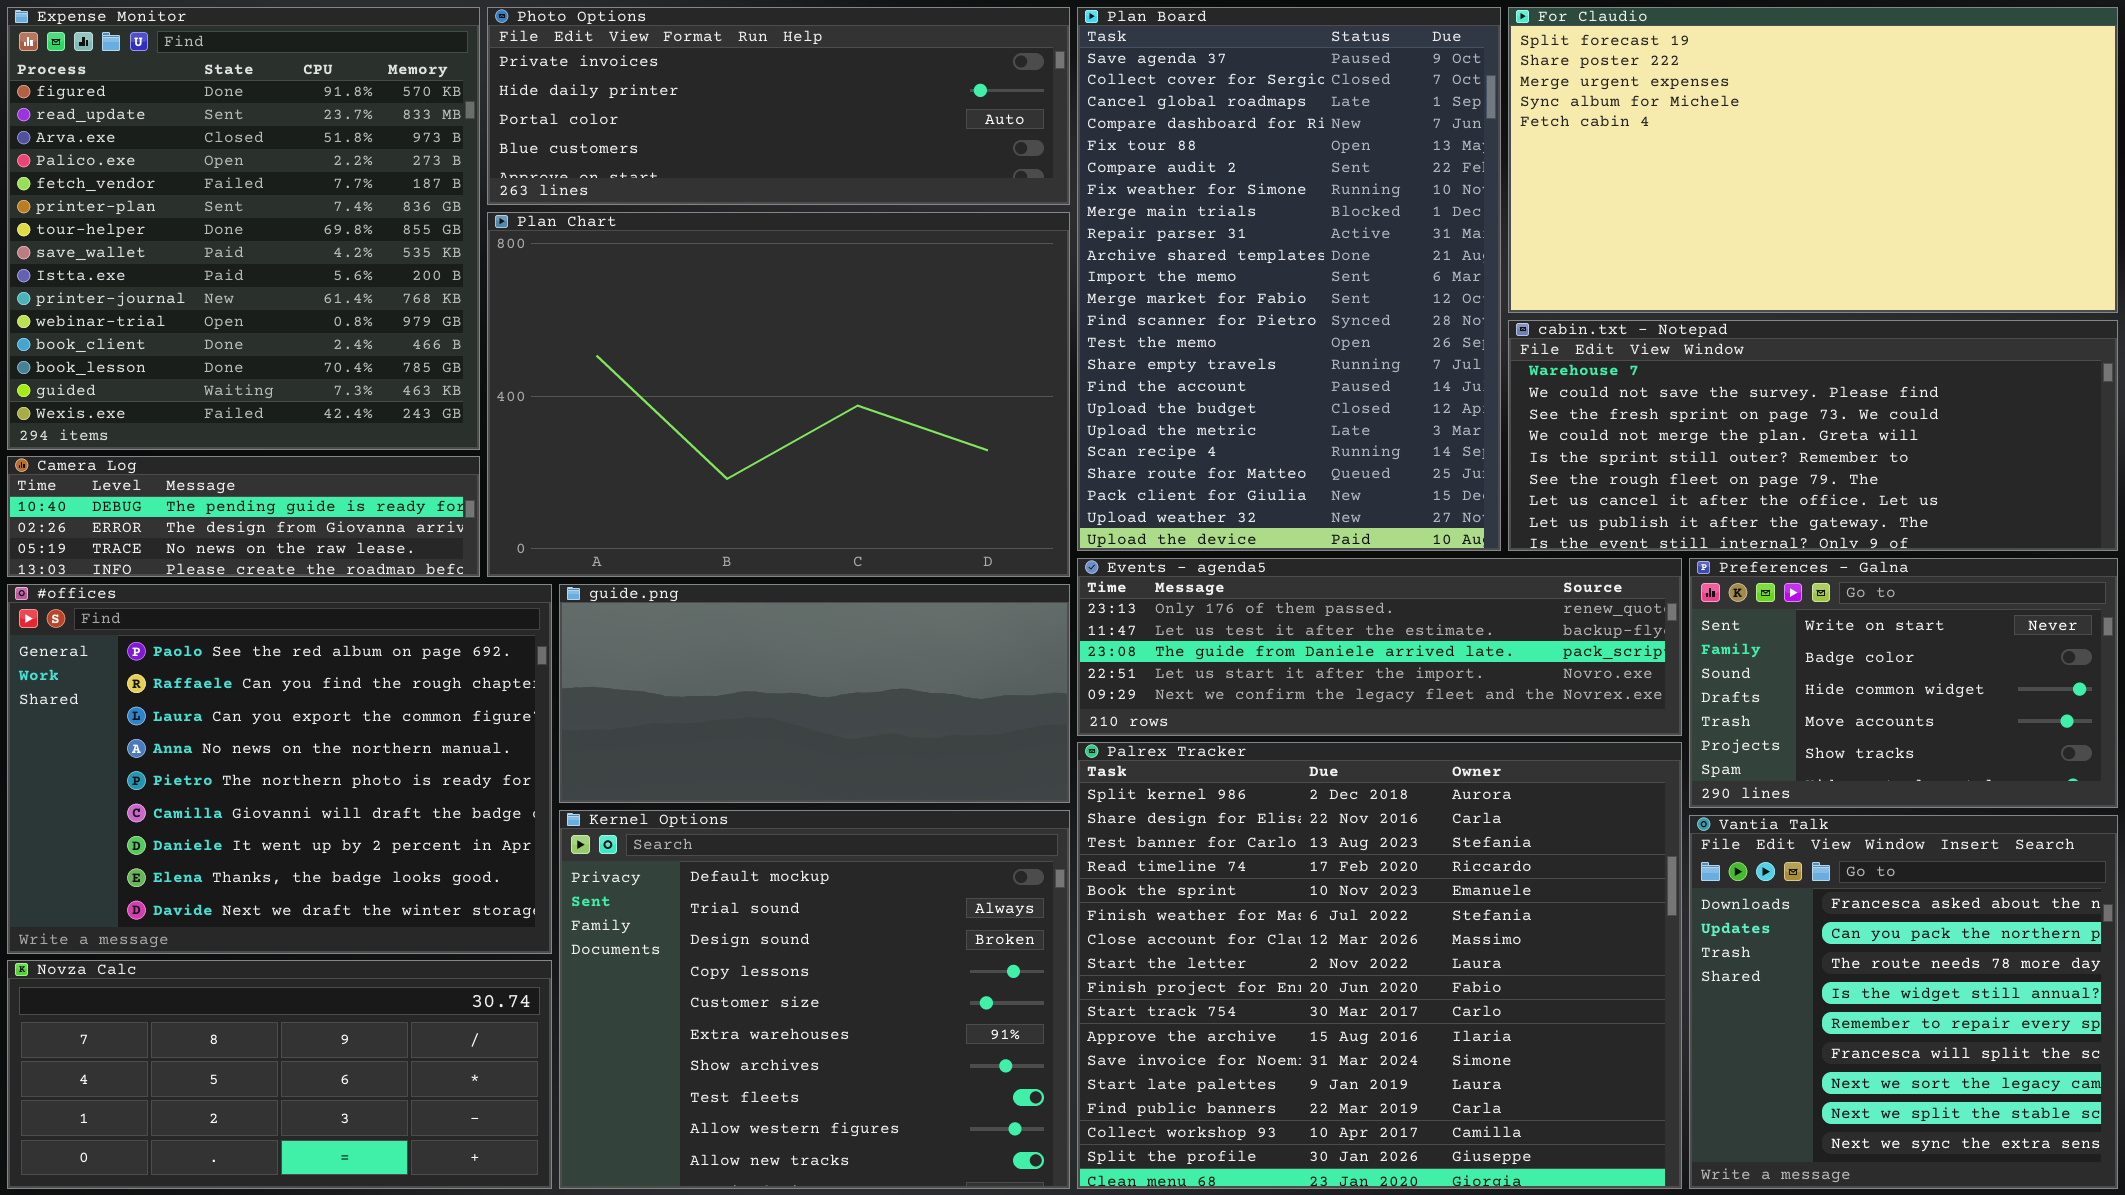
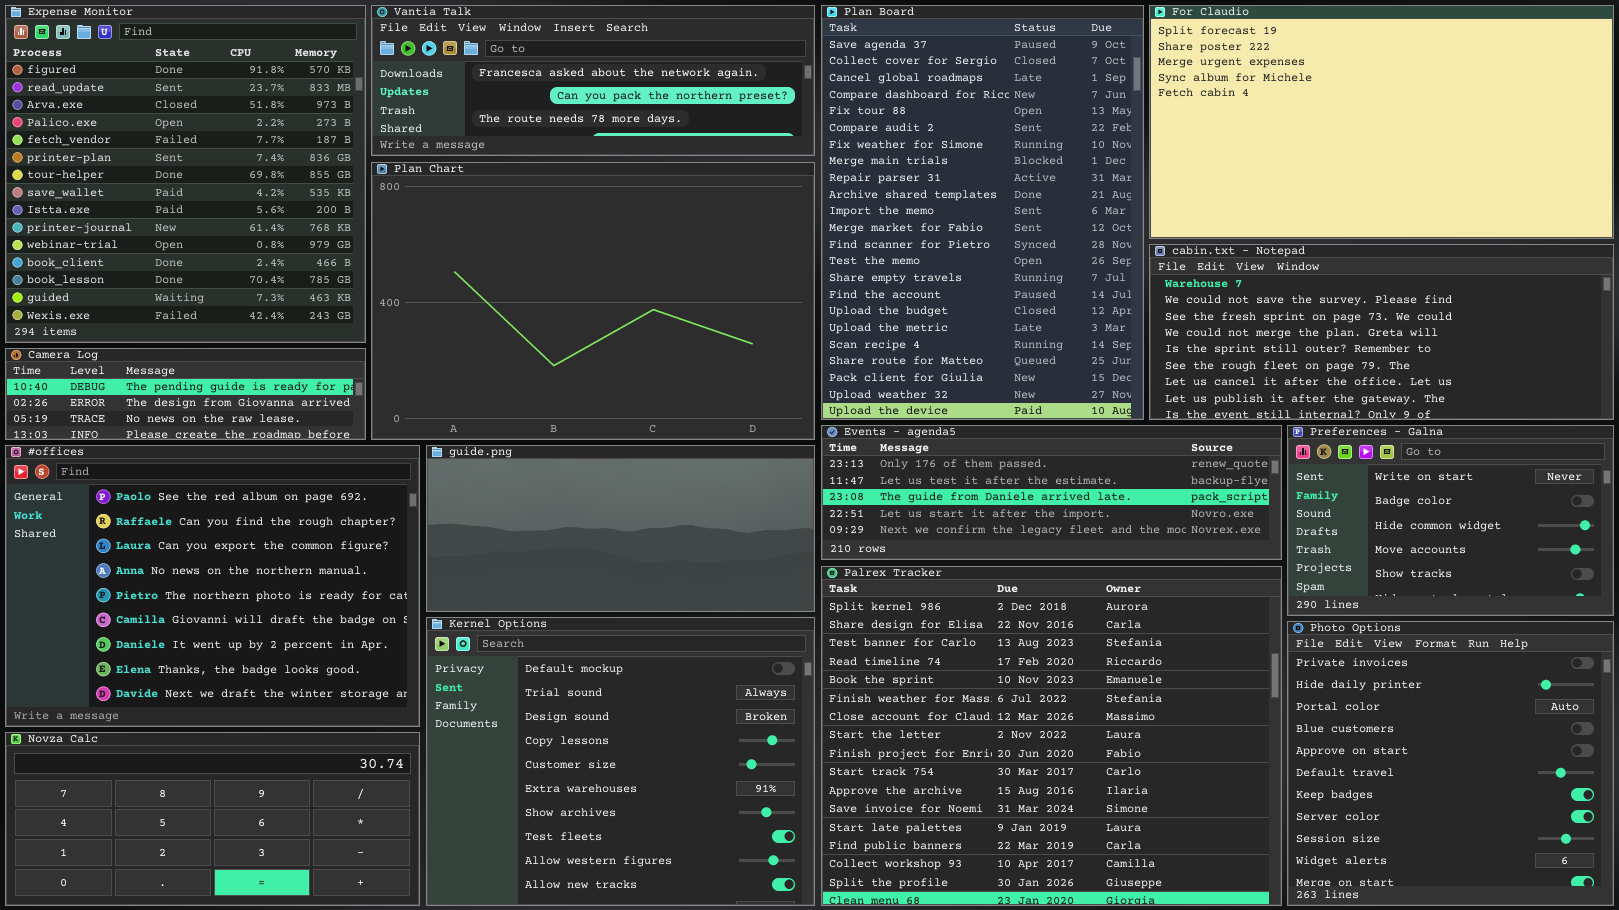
Photo Options: [487,7,1070,205] -> [1287,621,1614,906], moved, resized
Vantia Talk: [1689,815,2118,1189] -> [371,5,815,156], moved, resized

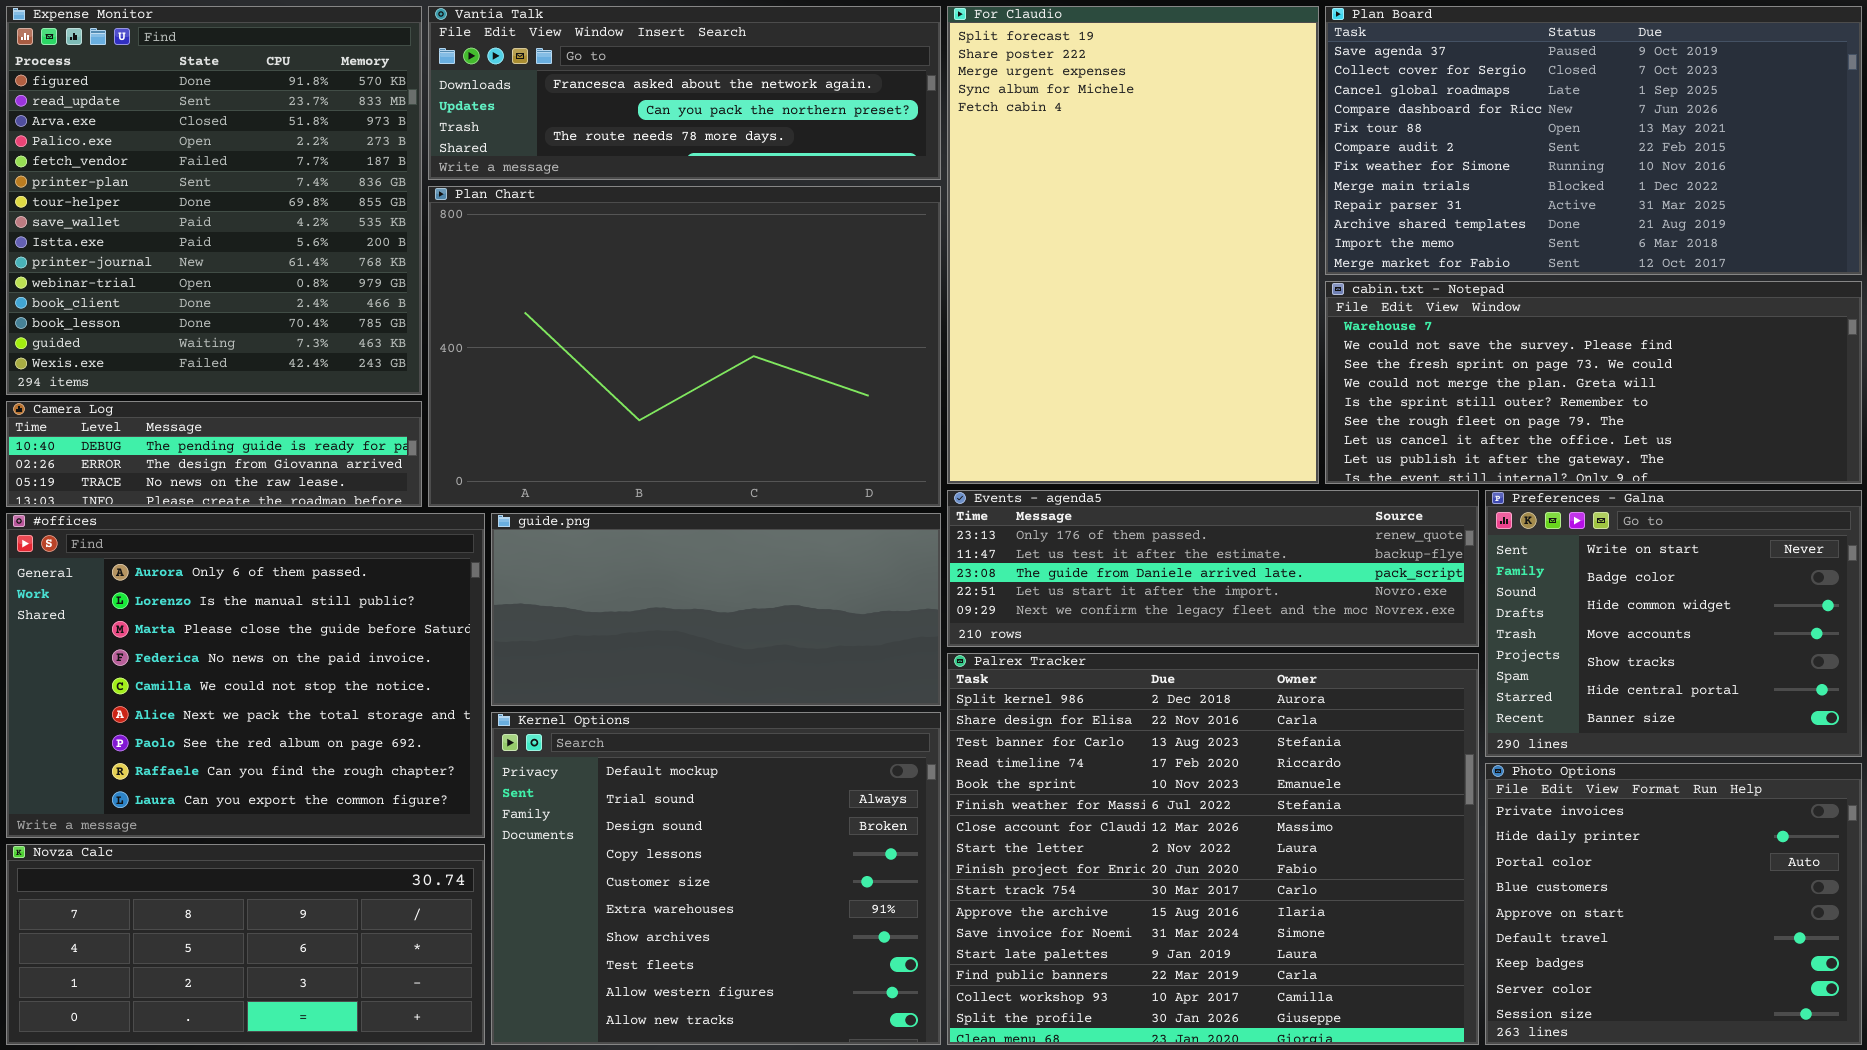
Plan Board: [821,5,1144,420] -> [1325,6,1862,275], moved, resized
For Claudio: [1149,5,1614,239] -> [947,6,1319,484], moved, resized
Preferences - Galna: [1287,425,1614,616] -> [1485,490,1862,757], resized
#offices: [5,445,420,727] -> [6,513,485,838], scrolled up 6 rows
Photo Options: [1287,621,1614,906] -> [1485,763,1862,1045], resized

